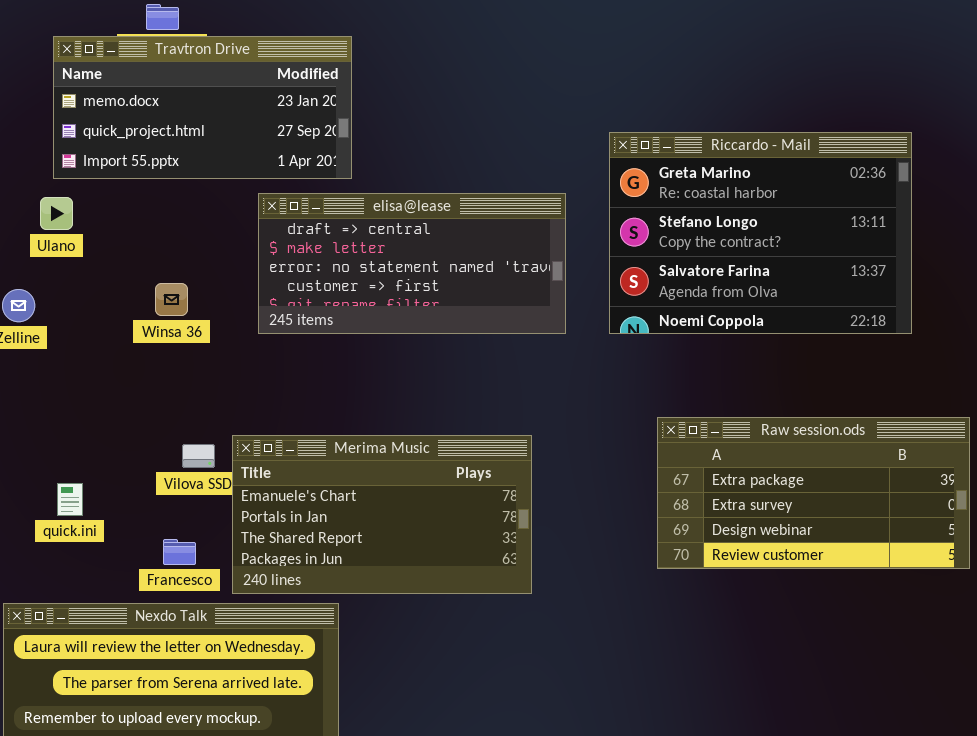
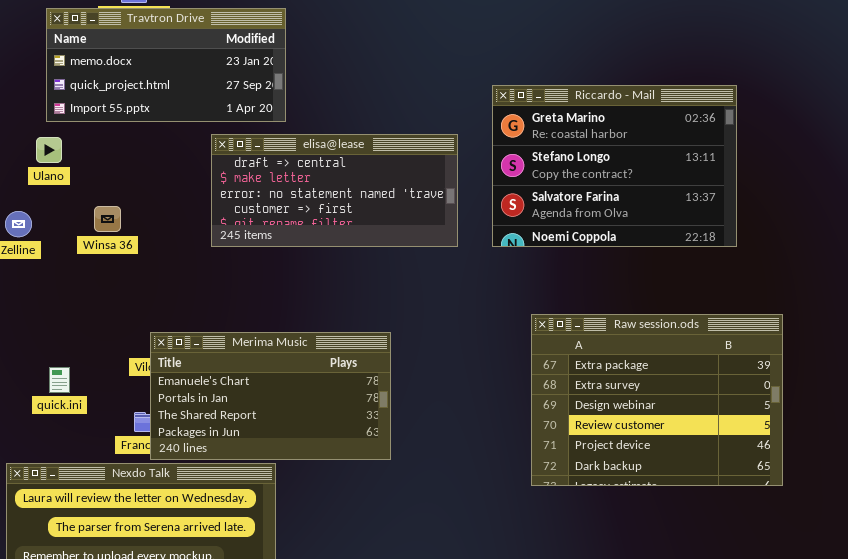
Winsa 36: [155,283,188,316] -> [94,206,121,232], moved
Raw session.ods: [657,417,970,569] -> [531,314,783,486], resized
Merima Music: [232,435,532,594] -> [150,332,391,460], moved

